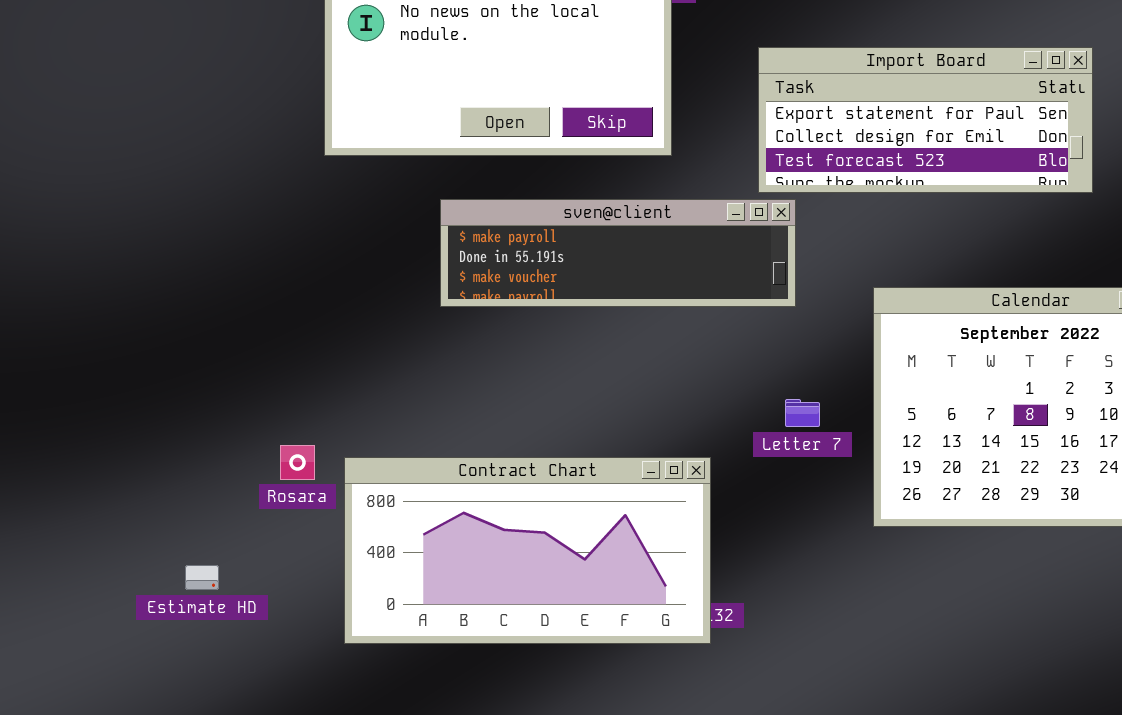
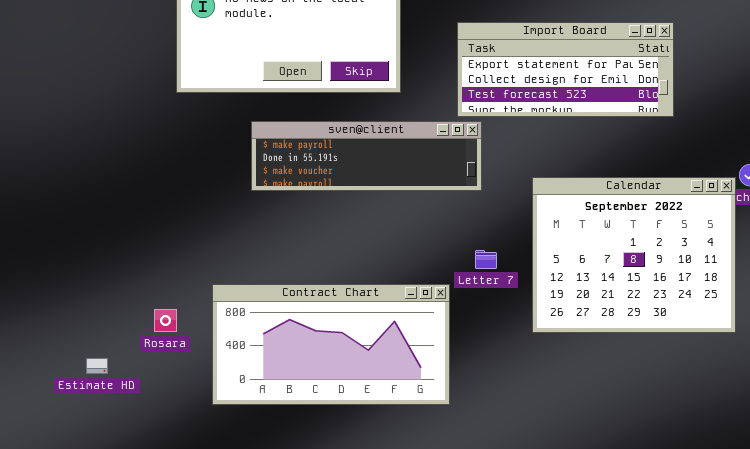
Rosara: [280,445,315,480] -> [154,309,177,332], moved
Contract Chart: [344,457,711,644] -> [212,284,450,405], moved

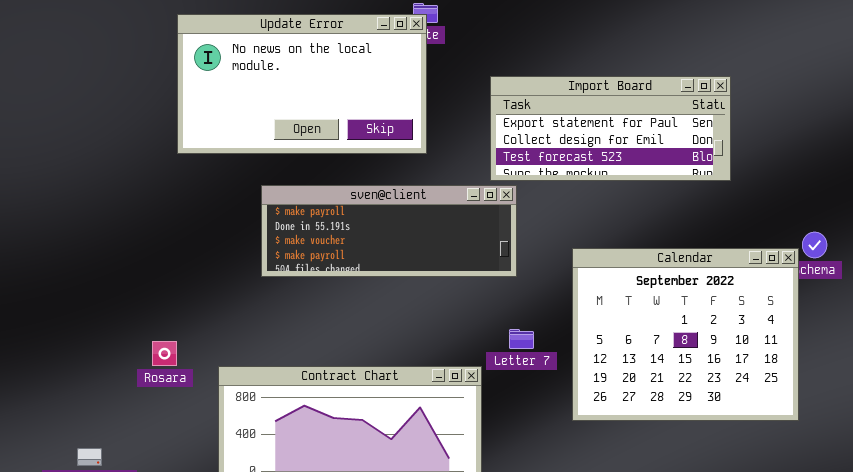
sven@client: [251,121,482,191] -> [261,185,517,277], resized
Rosara: [154,309,177,332] -> [152,341,177,366], moved

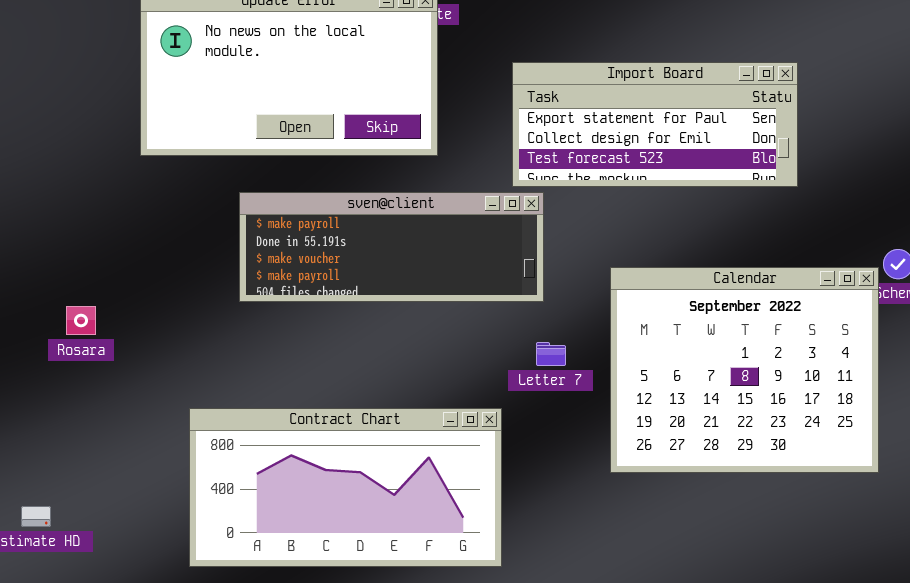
Letter 7: [509,329,534,349] -> [536,342,566,366], moved
Rosara: [152,341,177,366] -> [66,306,96,335], moved

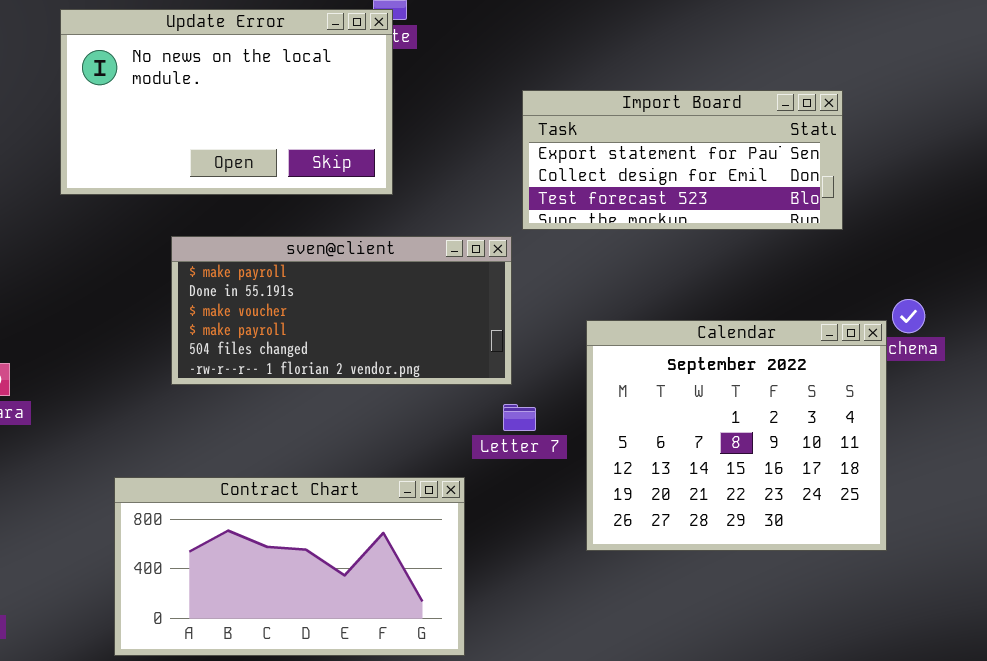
Import Board: [512,62,798,187] -> [522,90,843,230], moved
sven@client: [239,192,544,302] -> [171,236,512,385], resized

